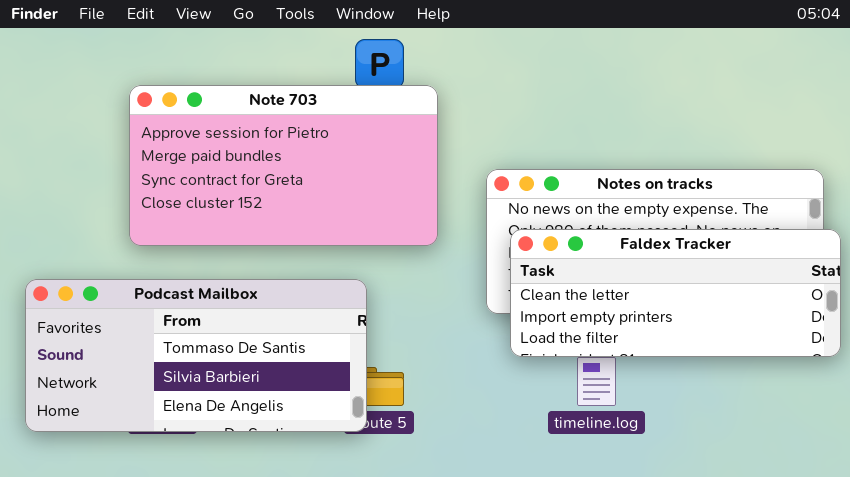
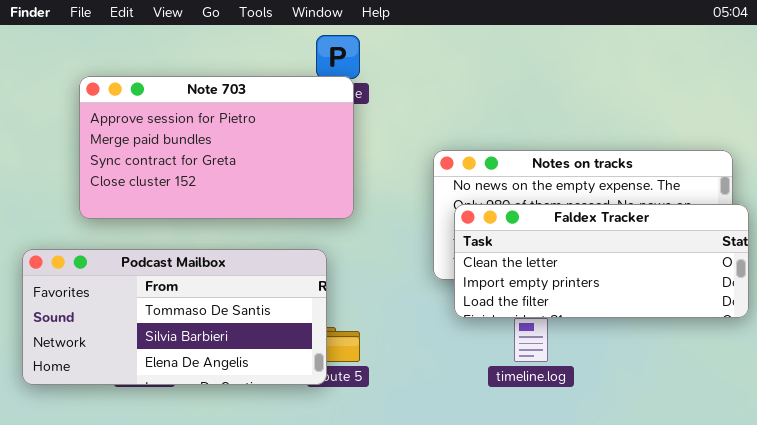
Note 703: [129,85,438,246] -> [79,76,354,219], moved

